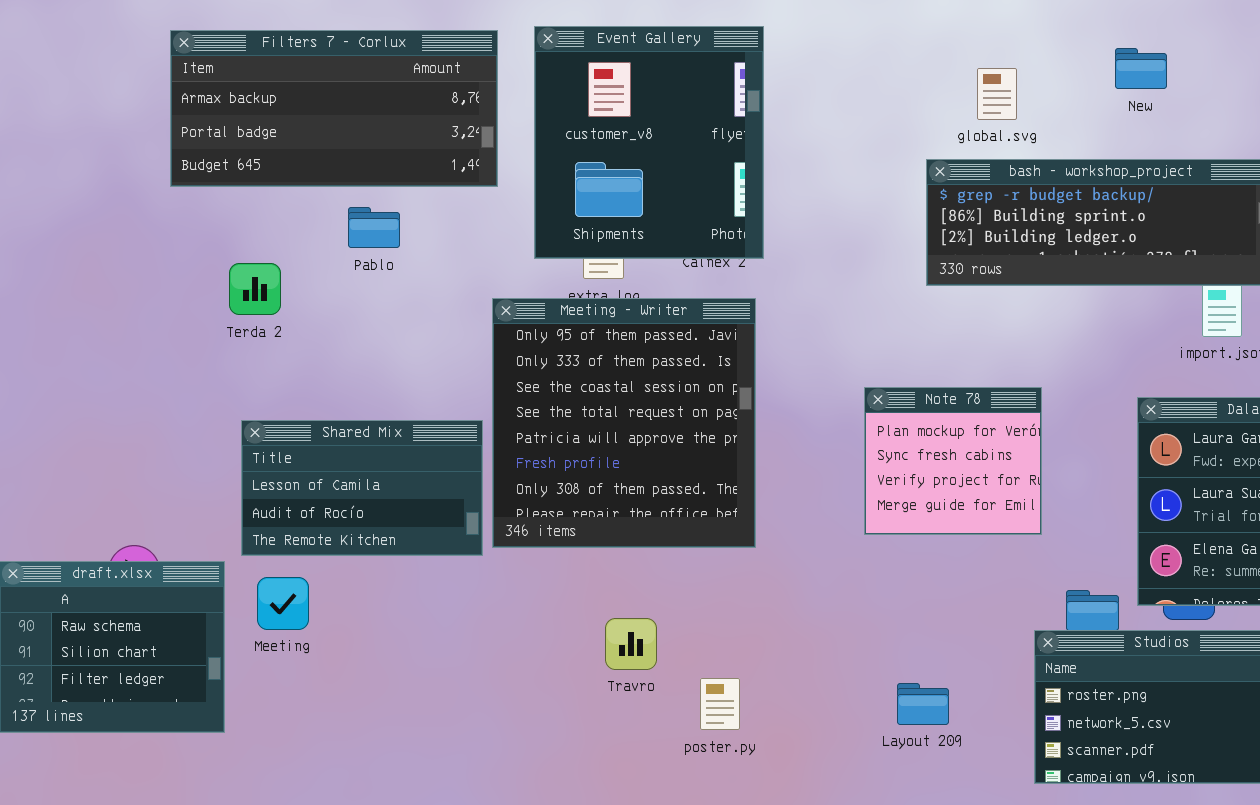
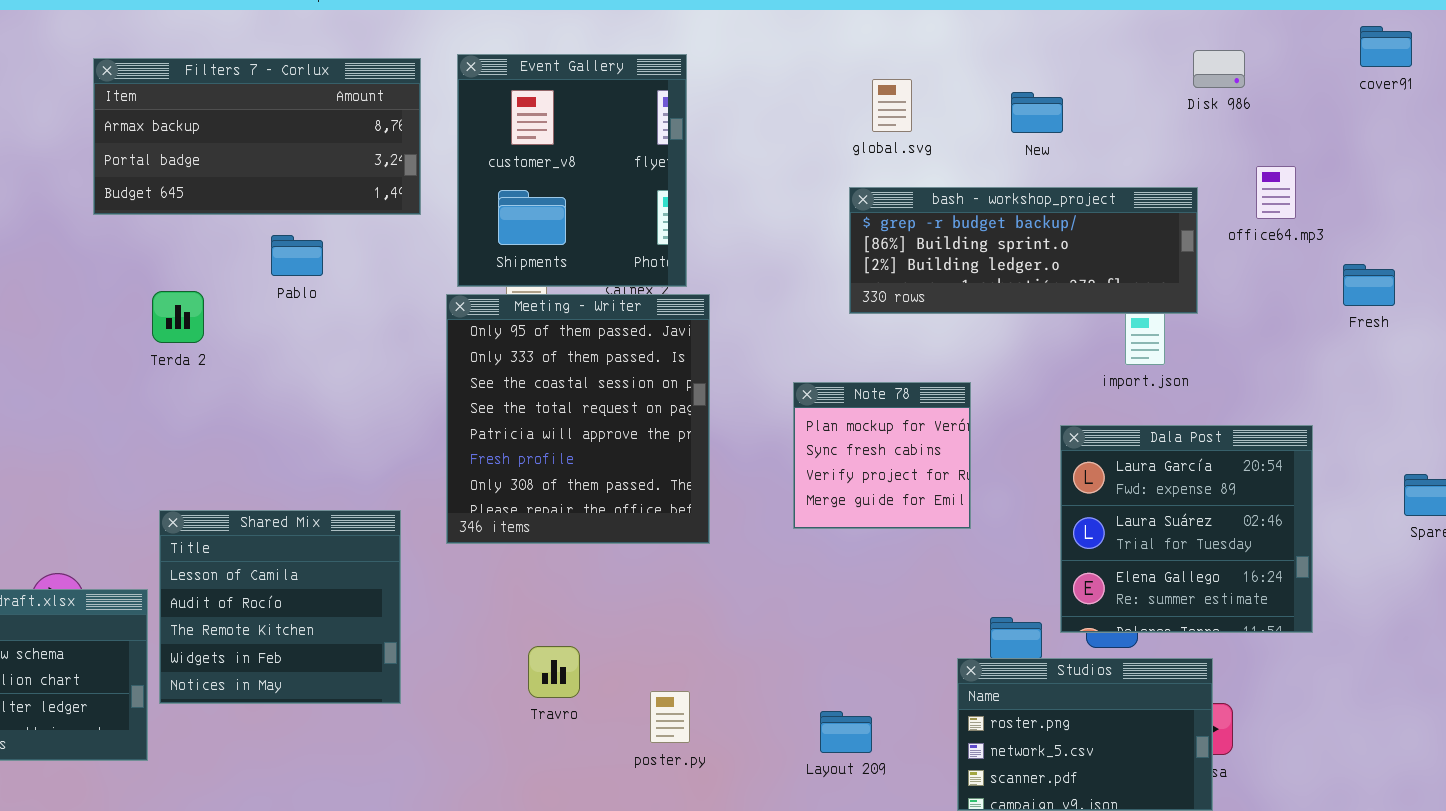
New: [1115,48,1167,89] -> [1011,92,1063,133], moved
global.svg: [977,68,1017,120] -> [872,79,912,132], moved
Meeting - Writer: [492,298,756,548] -> [446,294,710,544], moved
Note 78: [864,387,1042,535] -> [793,382,971,529], moved
Shared Mix: [241,420,483,556] -> [159,510,401,704], moved, resized
poster.py: [700,678,740,730] -> [650,691,690,743], moved

